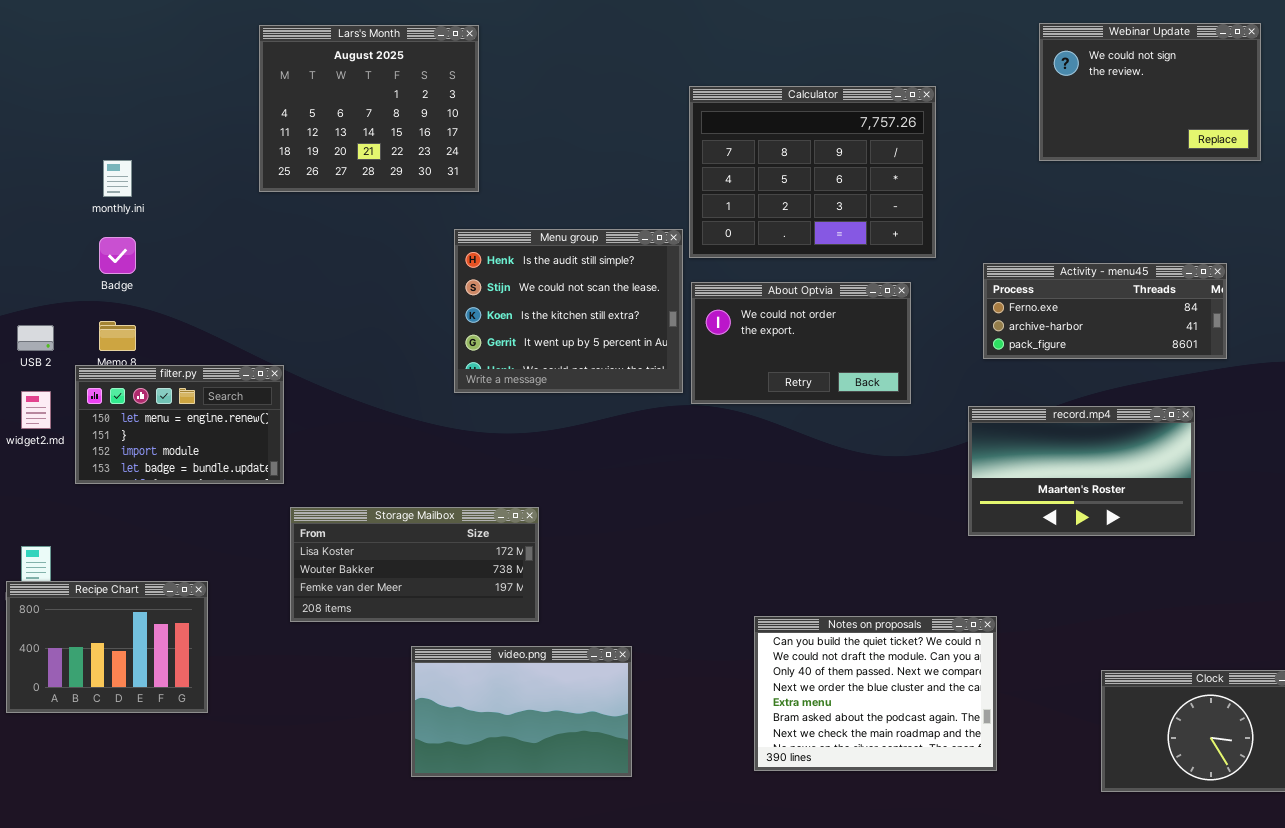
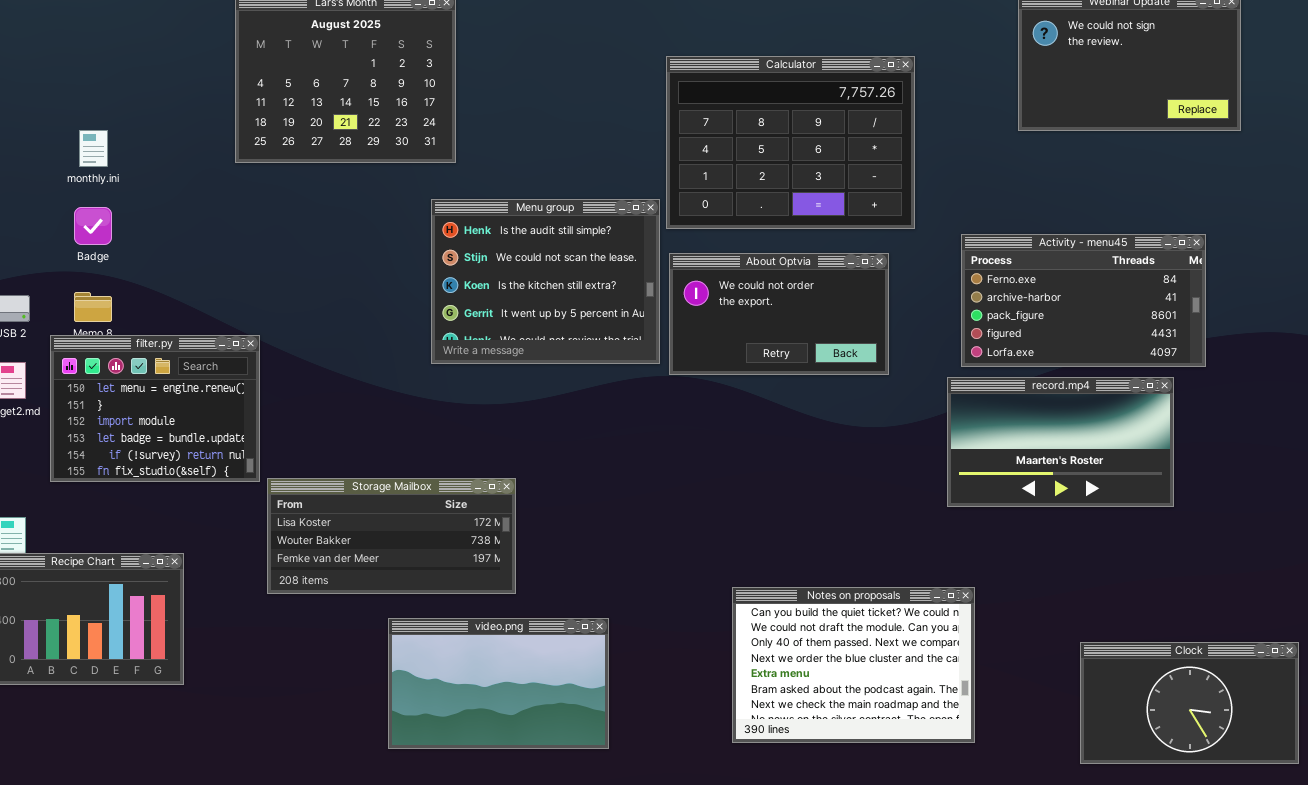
Activity - menu45: [983,263,1227,359] -> [961,234,1206,367], resized
filter.py: [75,365,284,484] -> [50,335,260,482], resized

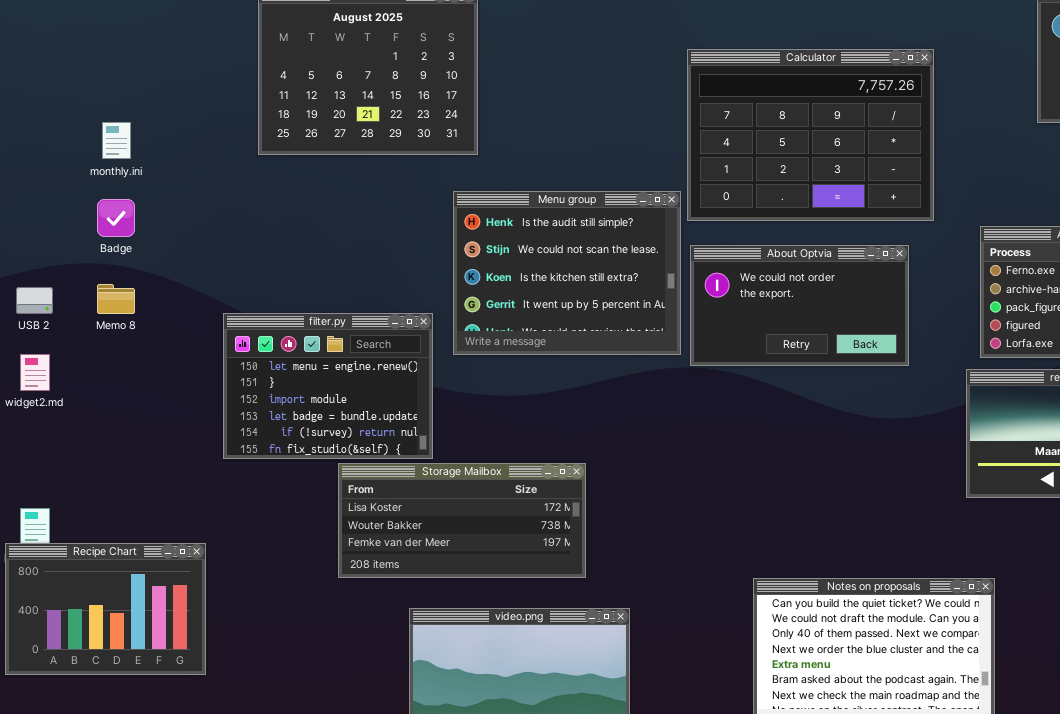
filter.py: [50,335,260,482] -> [223,313,433,459], moved
Storage Mailbox: [267,478,516,594] -> [338,463,586,578], moved

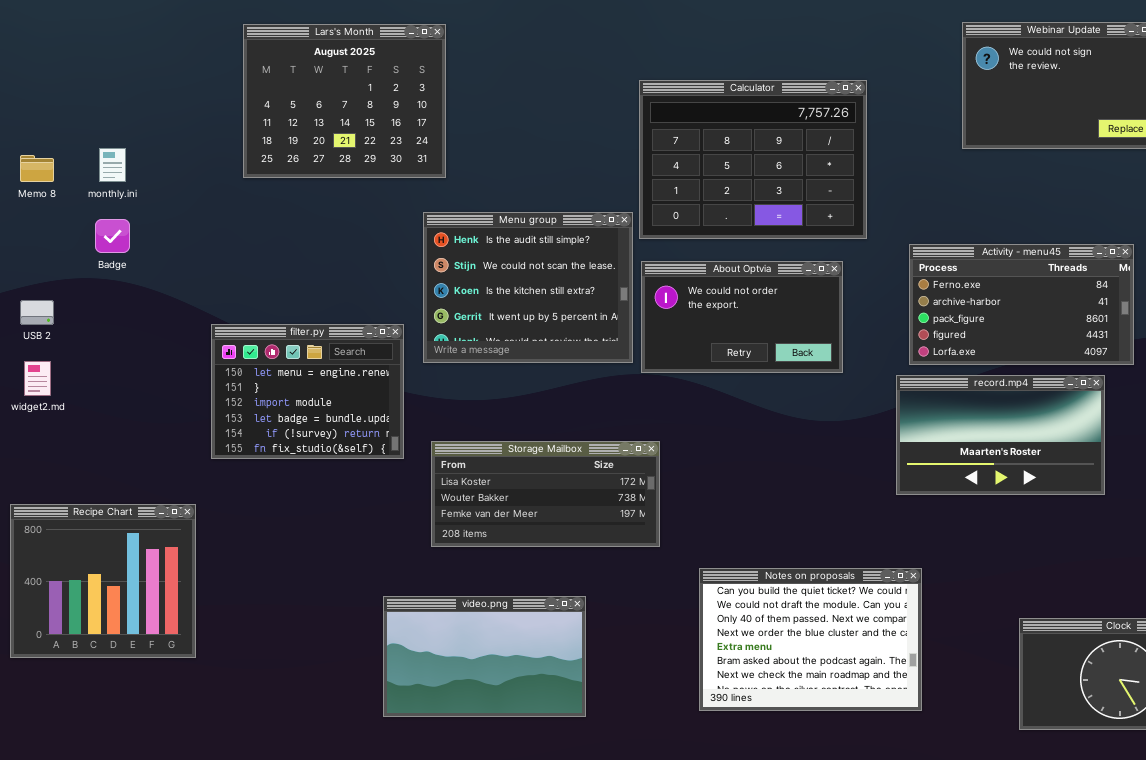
Memo 8: [97,284,135,314] -> [20,155,54,182], moved
Storage Mailbox: [338,463,586,578] -> [431,441,660,547], moved
Recipe Chart: [5,543,206,675] -> [10,504,196,658], resized

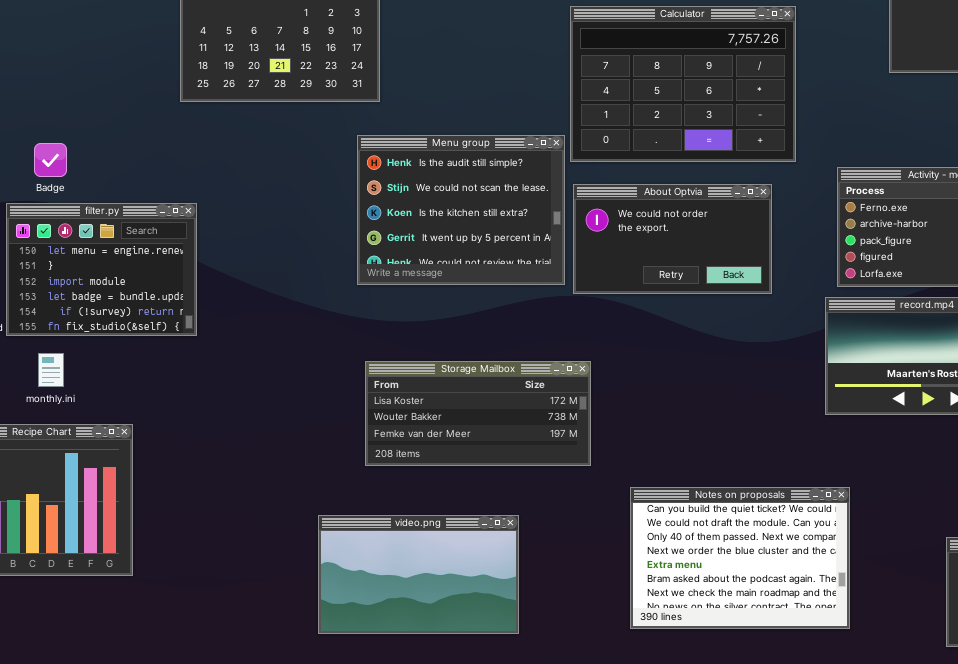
monthly.ini: [99,148,126,182] -> [38,353,64,387], moved
filter.py: [211,324,404,459] -> [6,203,197,336], moved

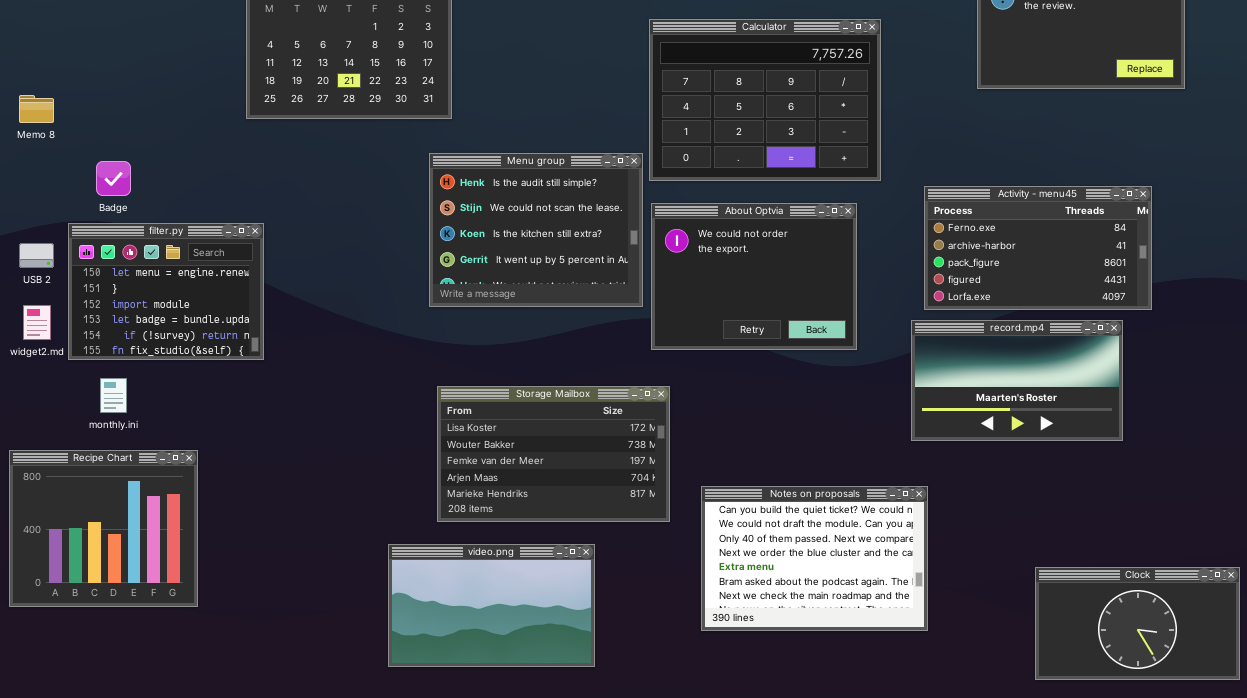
About Optvia: [573,184,772,294] -> [651,203,857,350], resized
Storage Mailbox: [365,361,591,466] -> [437,386,670,522], resized
Notes on proposals: [630,487,850,629] -> [701,486,928,631], moved

